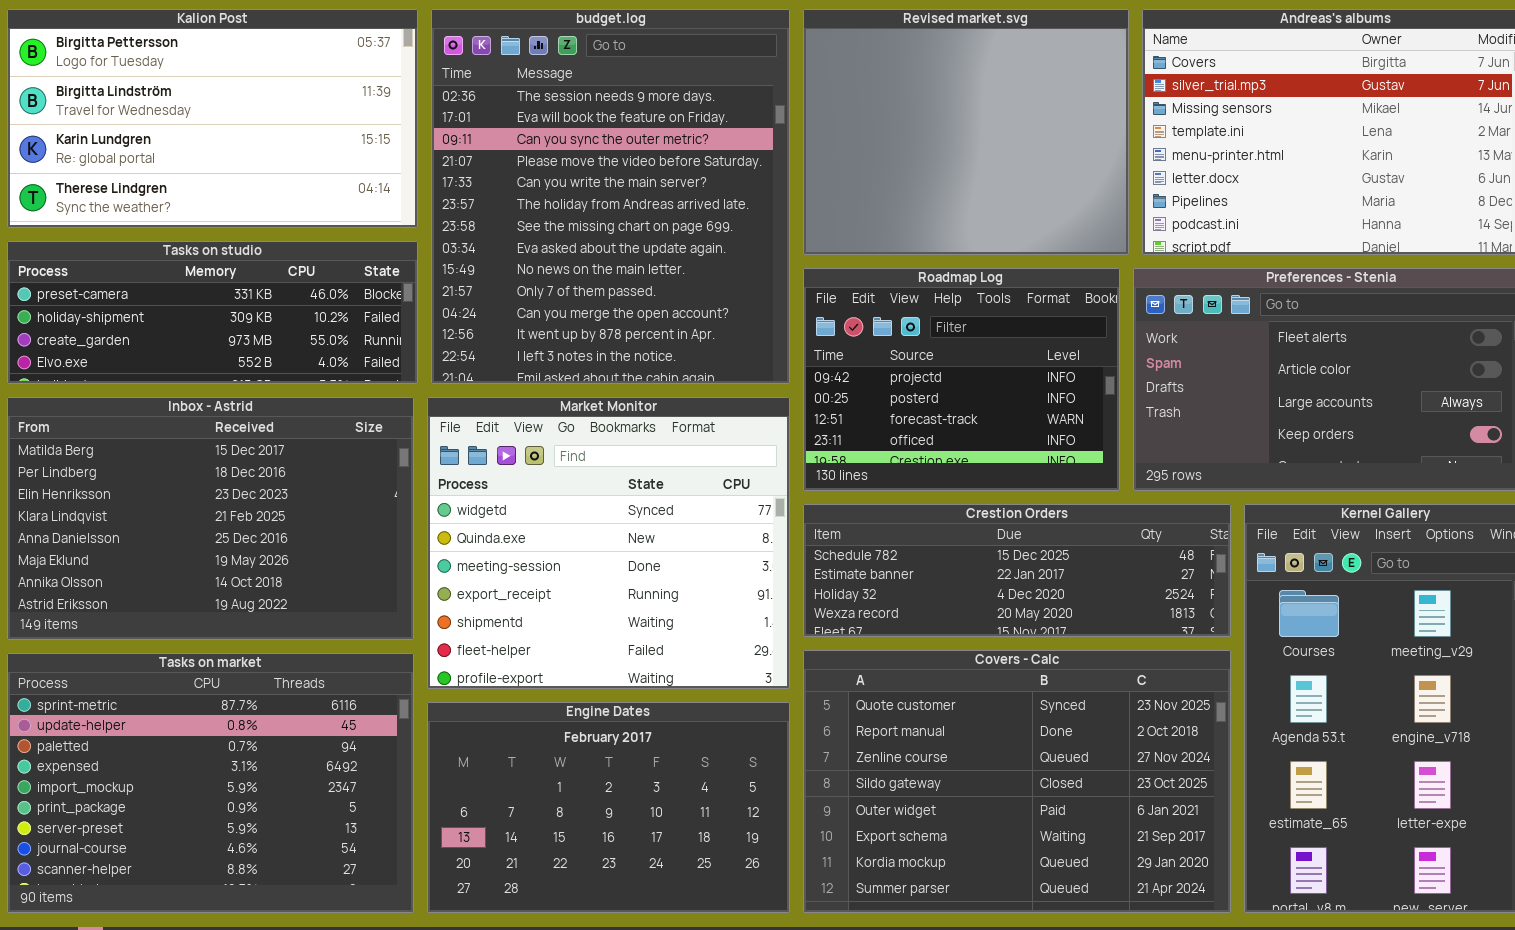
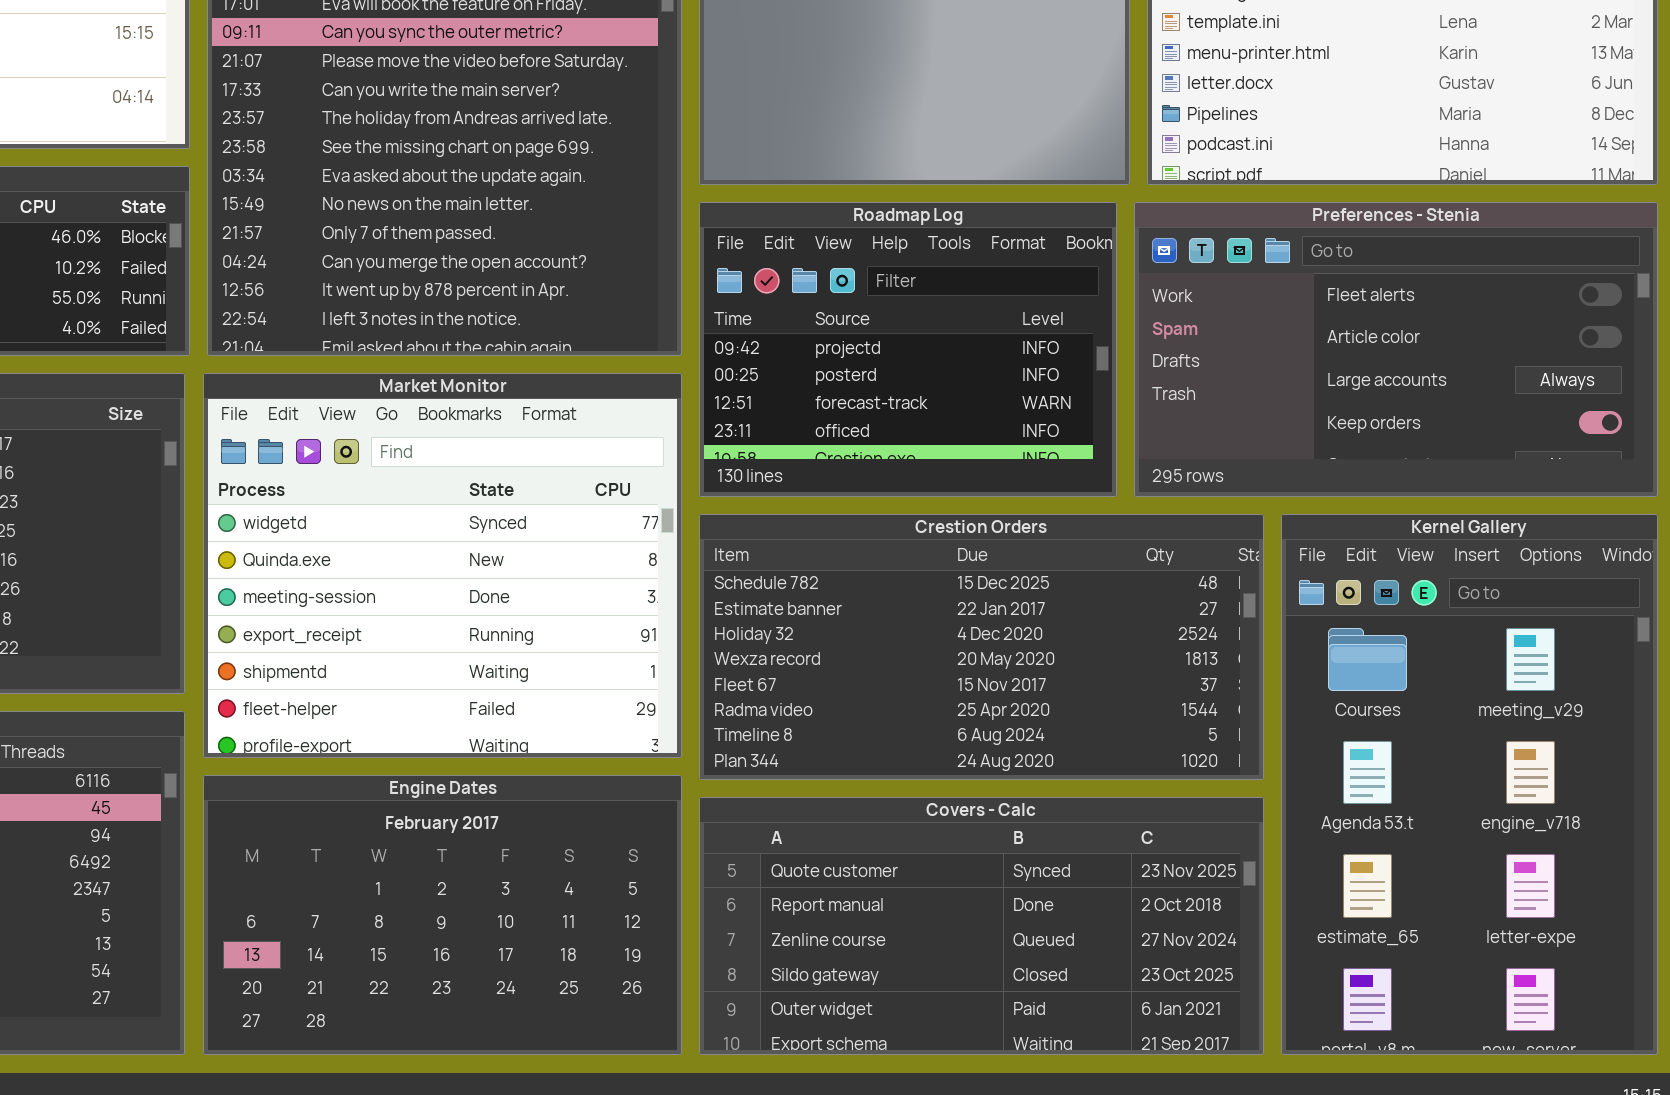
Crestion Orders: [803,504,1231,637] -> [699,514,1264,780], resized
Covers - Calc: [803,650,1231,913] -> [699,797,1264,1055], resized

